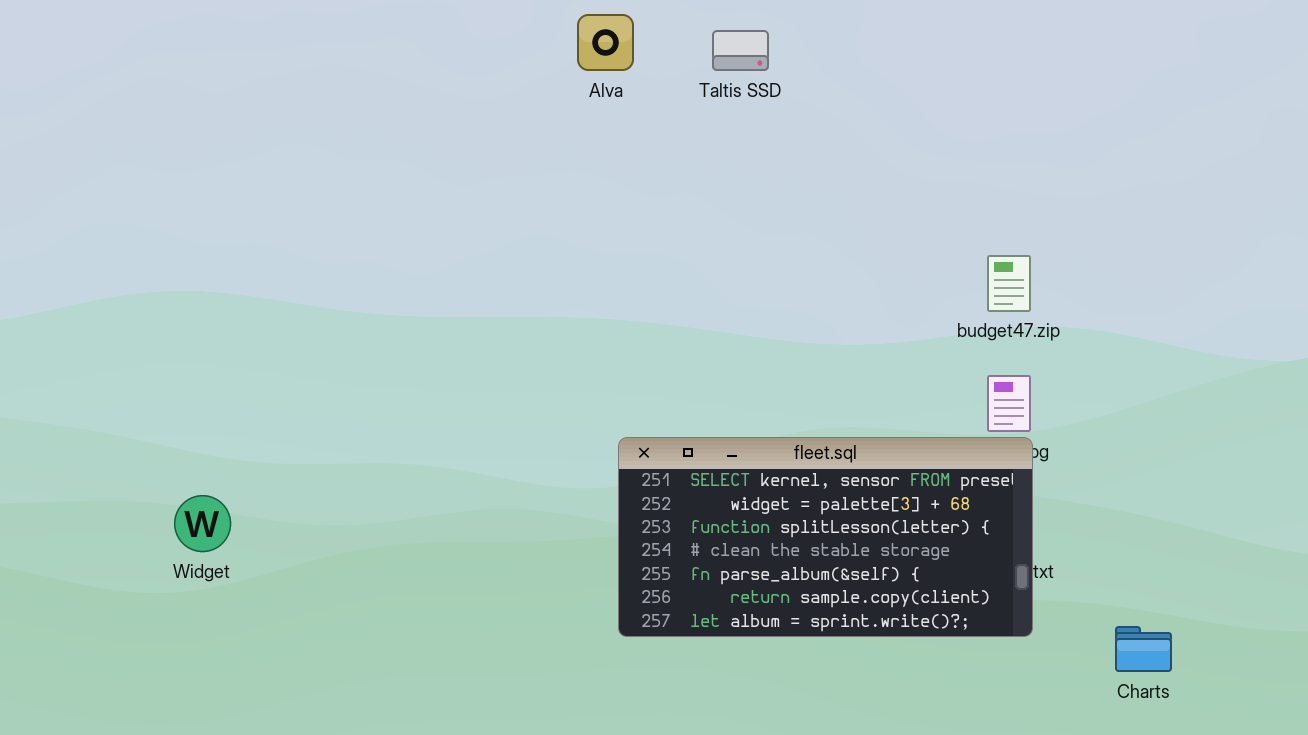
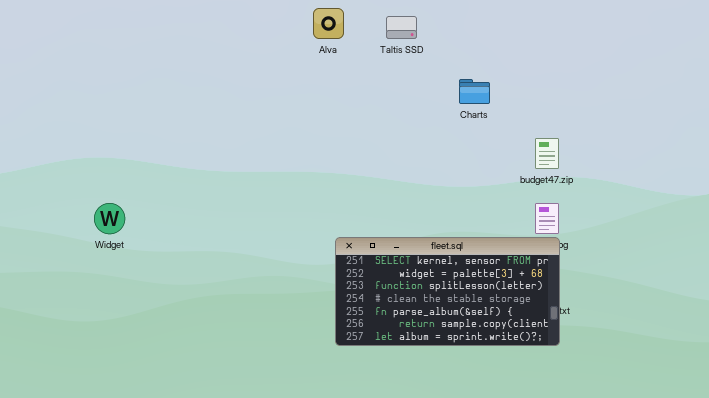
Widget: [174,495,231,552] -> [94,203,125,234], moved
Charts: [1115,626,1172,672] -> [459,79,490,104], moved

